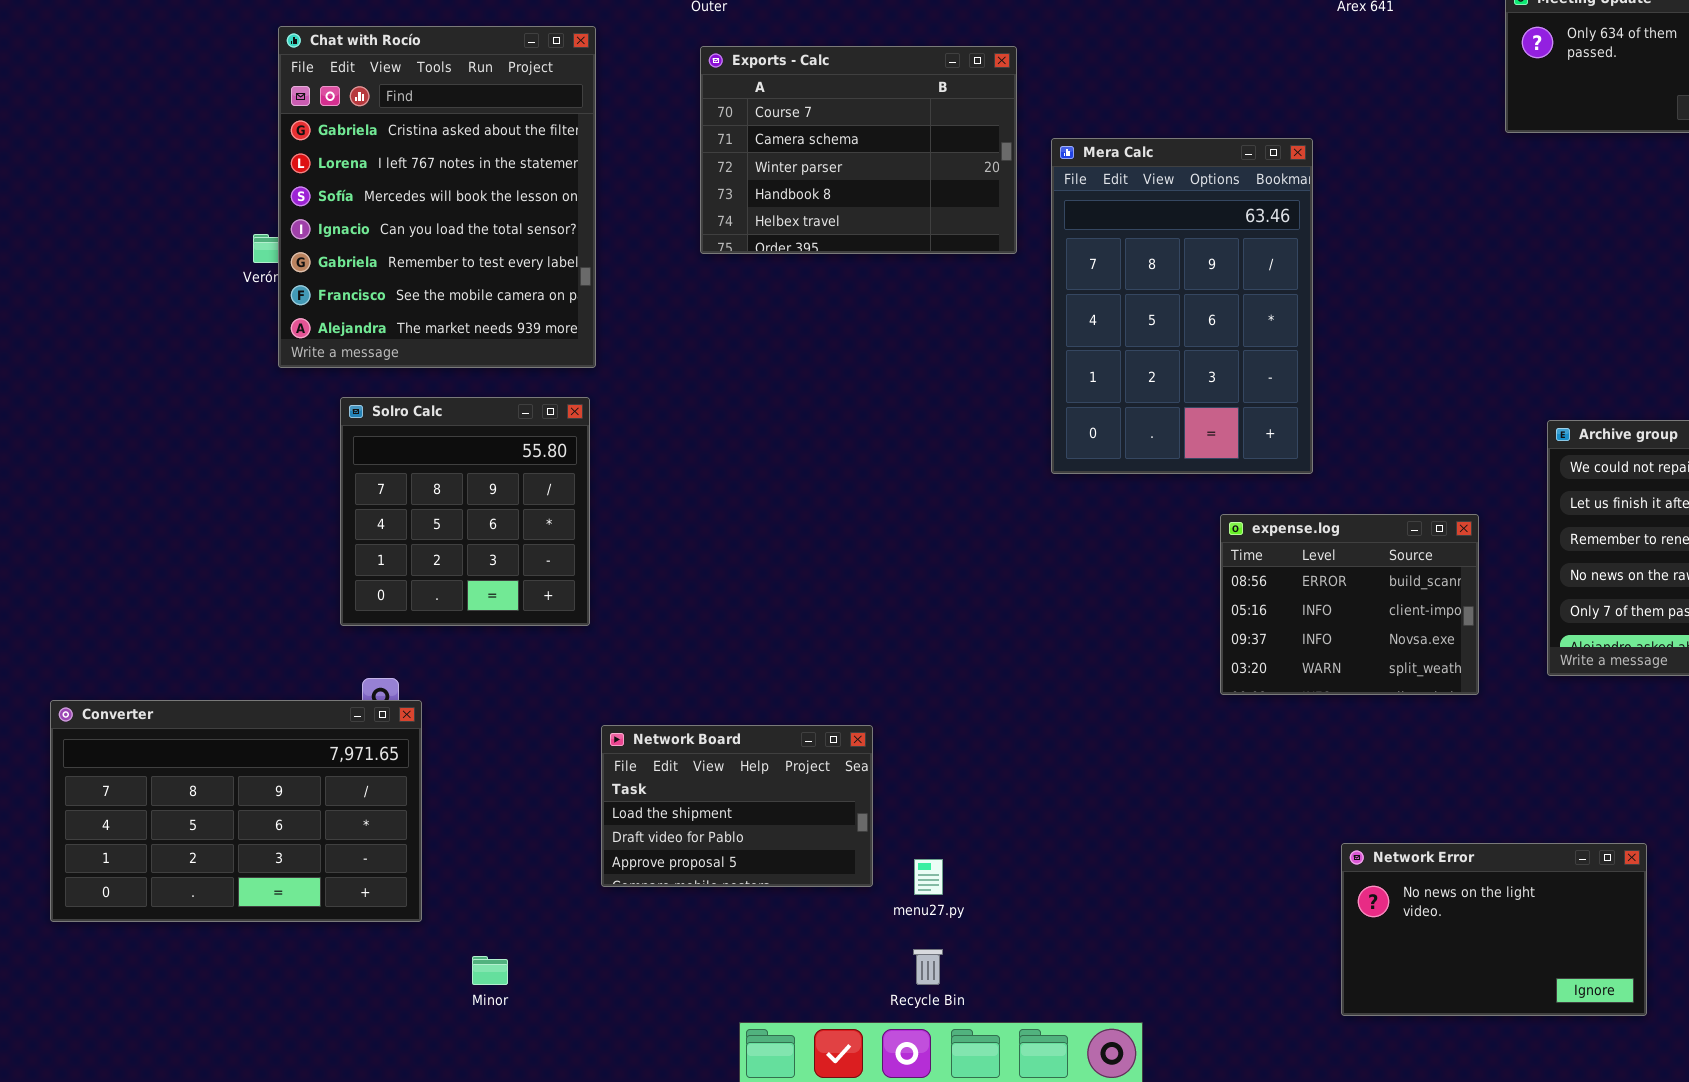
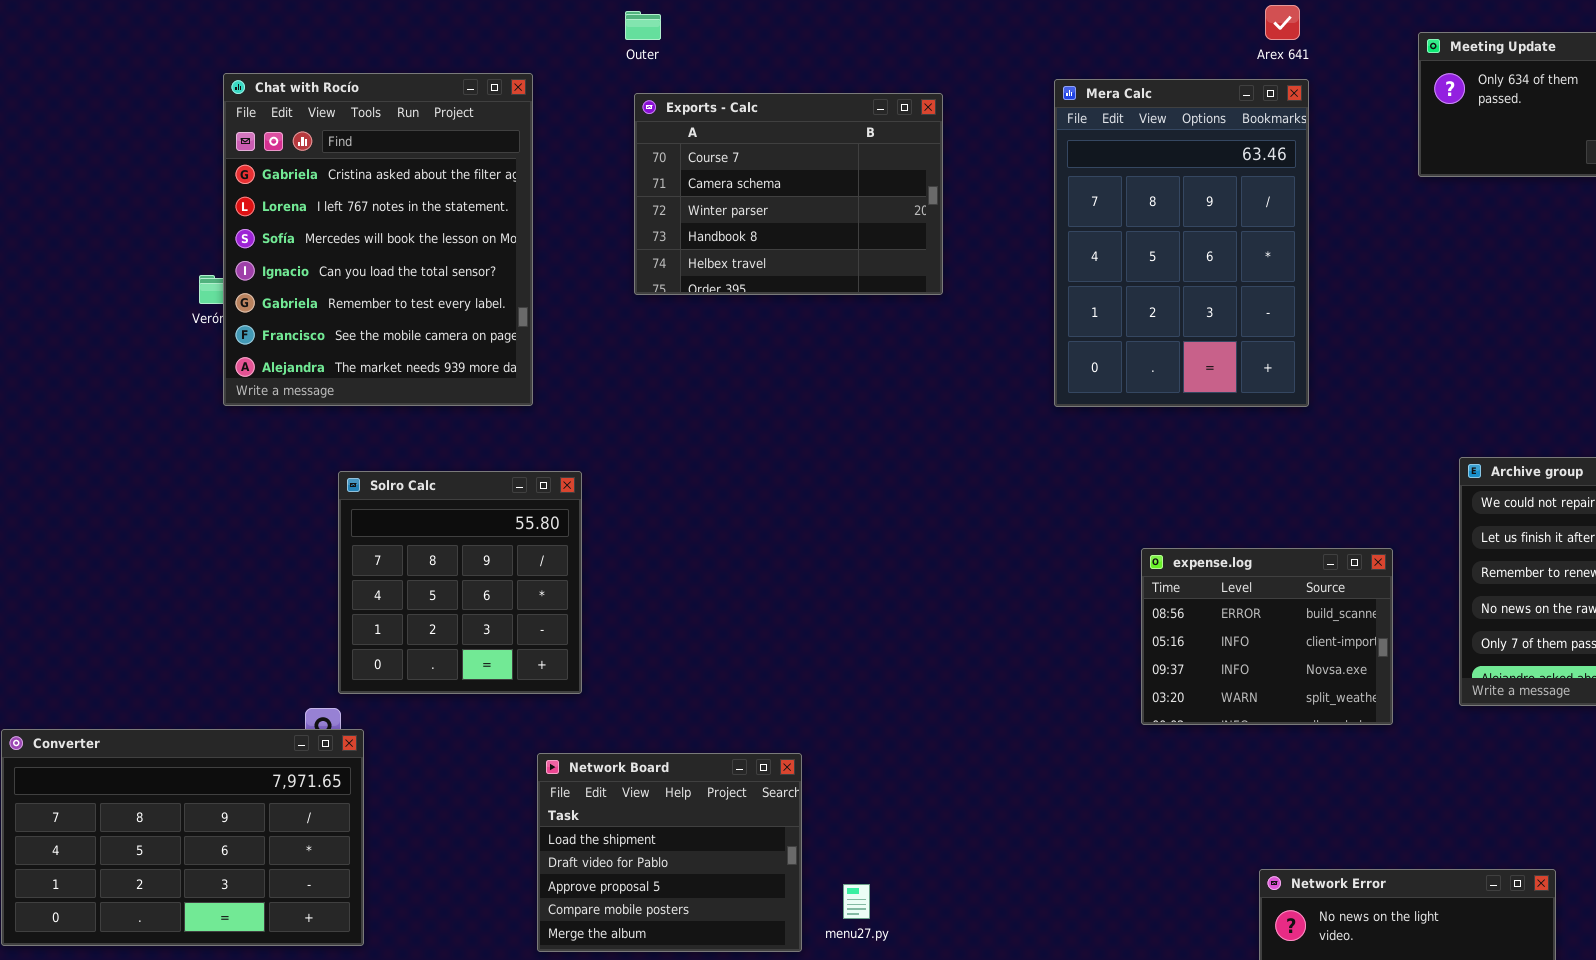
Mera Calc: [1051,138,1313,474] -> [1054,79,1309,407], moved
Solro Calc: [340,397,590,626] -> [338,471,582,694], moved
Network Board: [601,725,873,887] -> [537,753,802,952], resized

